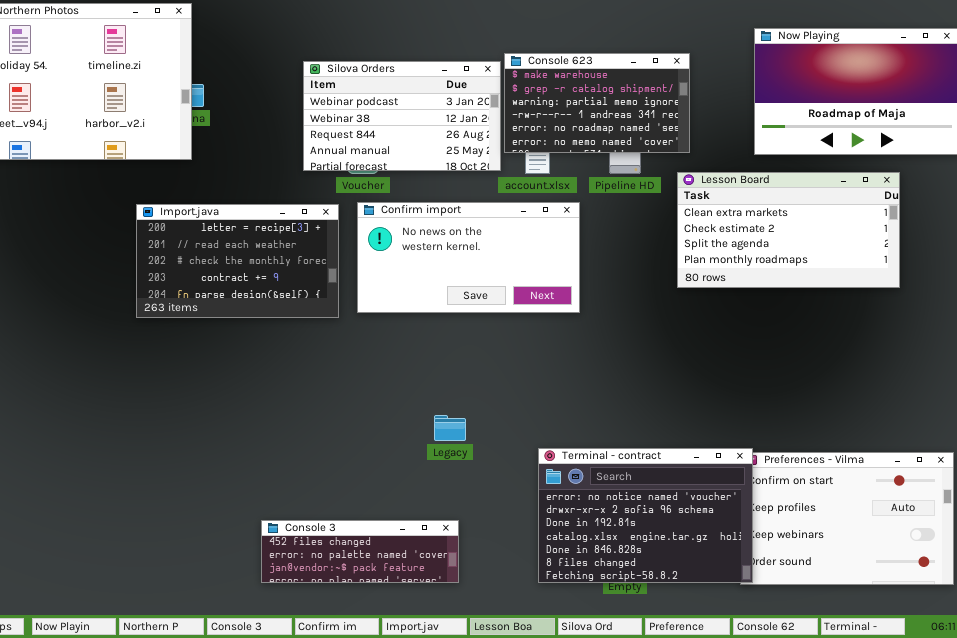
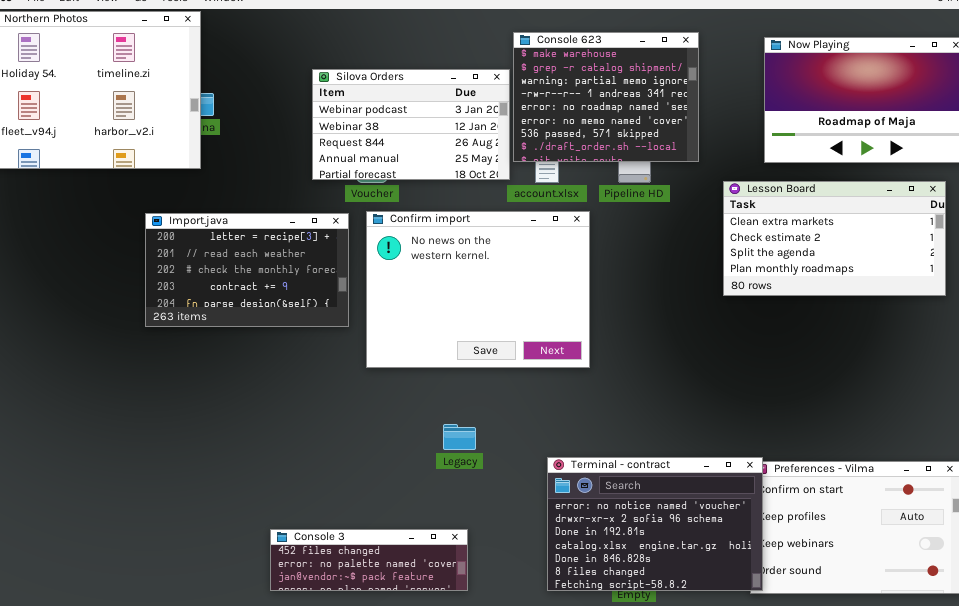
Console 623: [504,53,690,153] -> [513,32,699,162], resized
Lesson Board: [677,172,900,288] -> [723,181,946,296], moved
Confirm import: [357,202,580,313] -> [366,211,590,368], resized

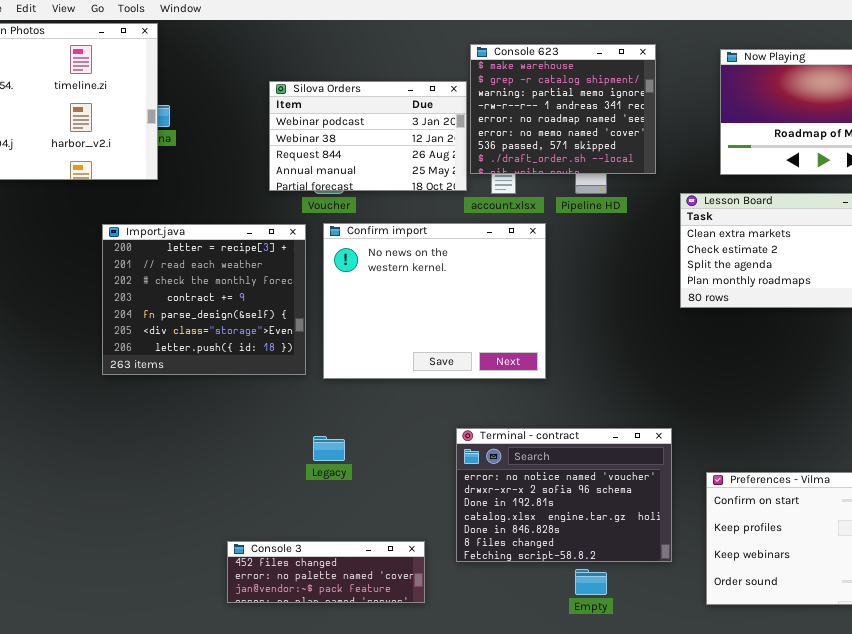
Import.java: [145,213,349,327] -> [102,224,306,375], resized
Legacy: [443,424,476,450] -> [313,436,345,461], moved
Terminal - contract: [547,457,763,591] -> [456,428,672,562], moved

